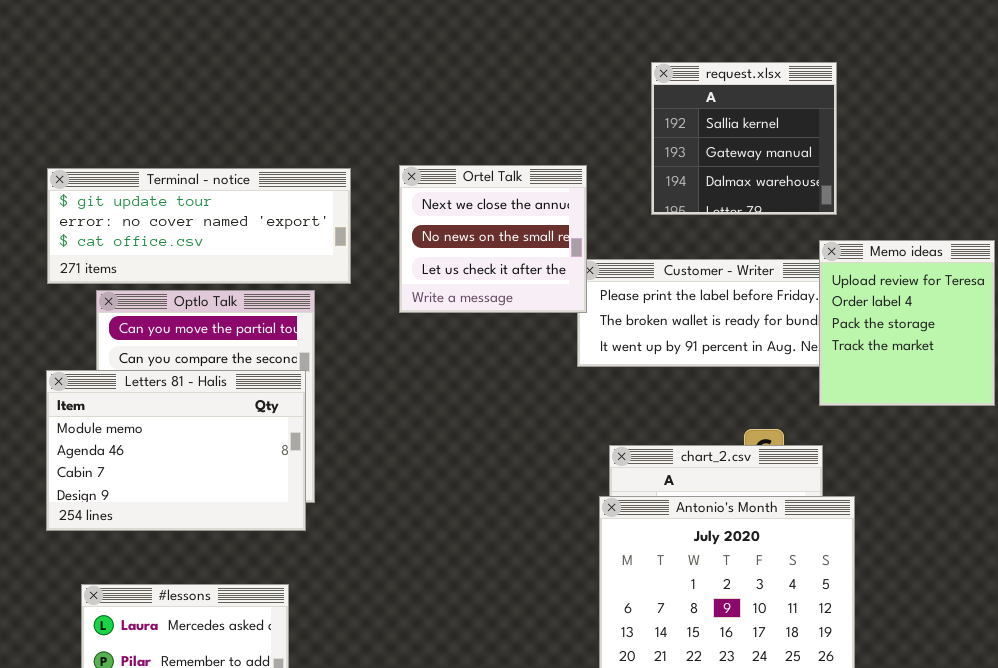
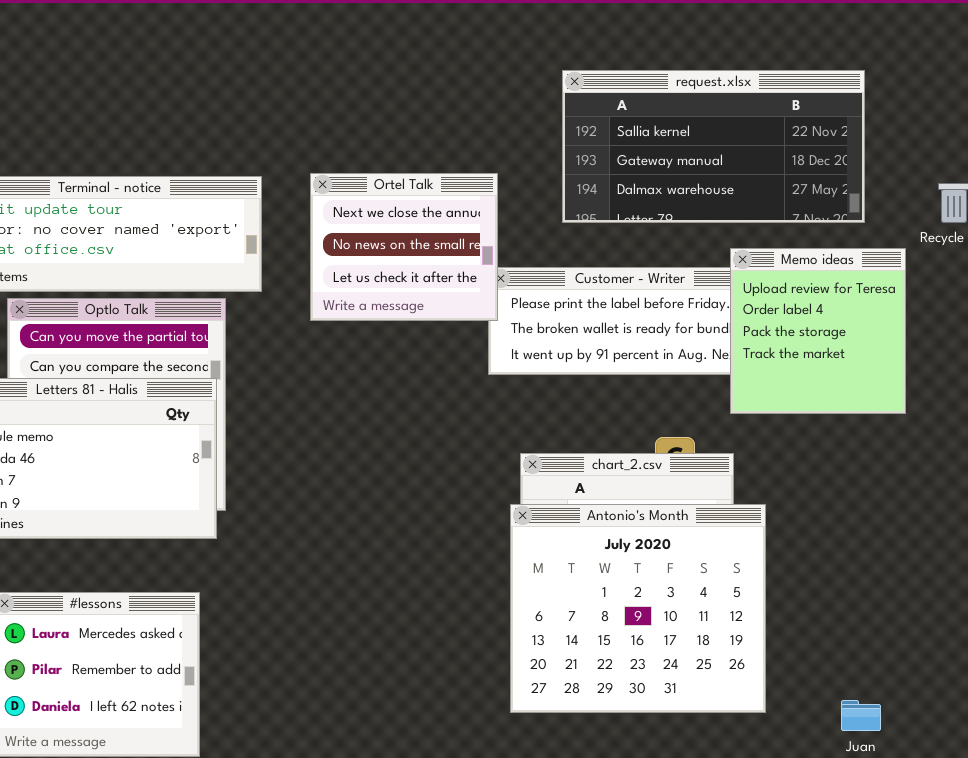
request.xlsx: [651,62,837,215] -> [562,70,865,223], resized

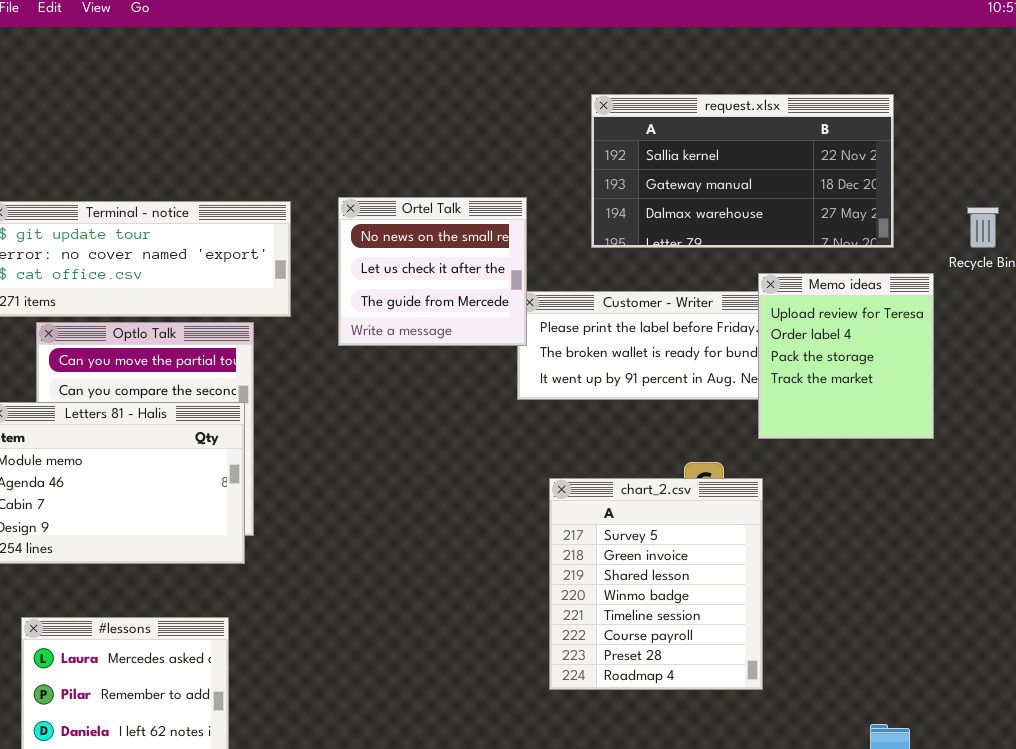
Ortel Talk: [310,173,498,321] -> [338,197,527,346], scrolled down 1 row
Antonio's Month: [510,504,766,713] -> none, closed

